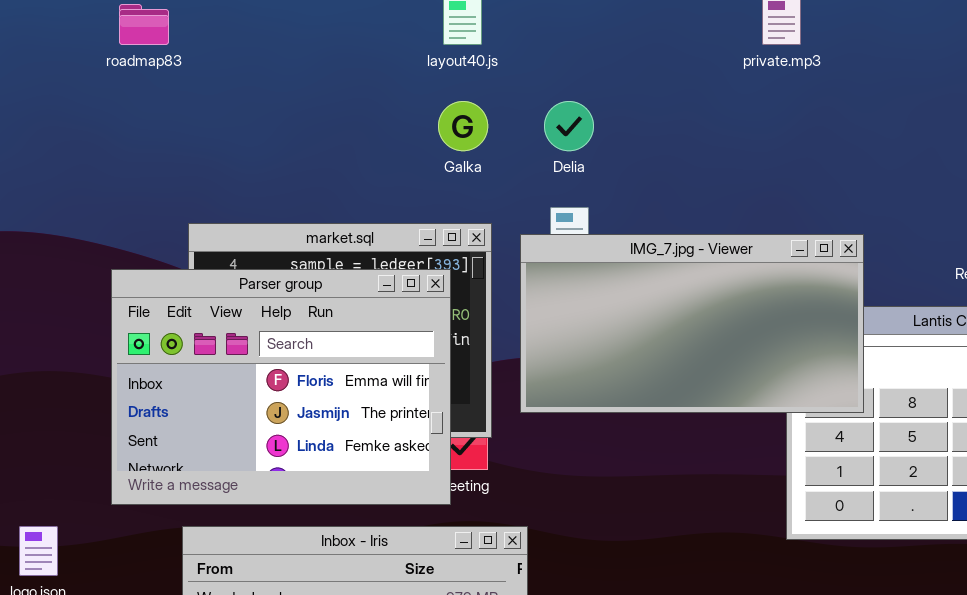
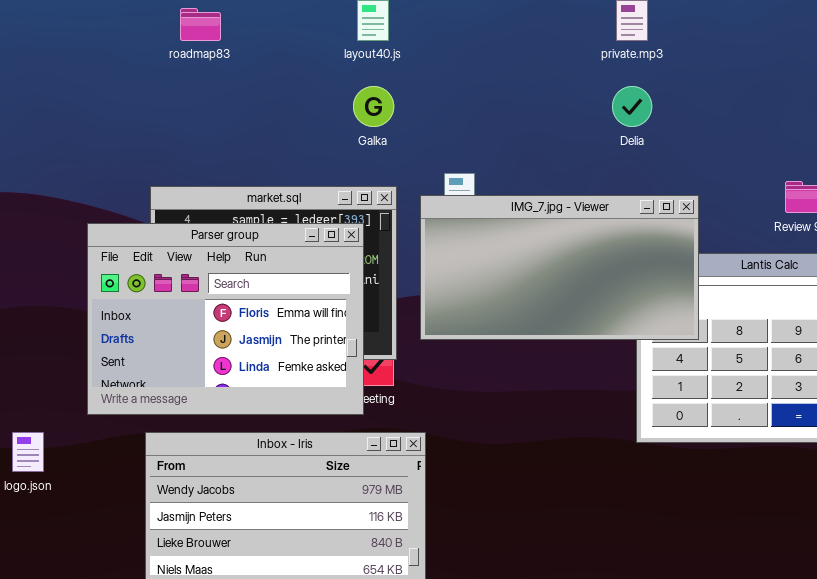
roadmap83: [119,4,169,45] -> [180,8,221,41], moved
Delia: [544,101,594,151] -> [612,86,652,127], moved

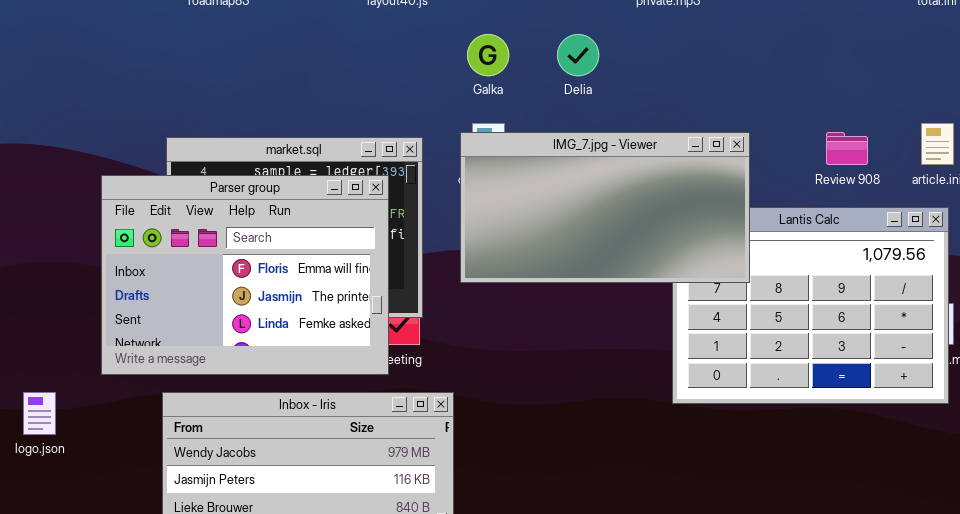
Galka: [353,86,394,127] -> [467,34,509,76], moved
Delia: [612,86,652,127] -> [557,34,599,76], moved
IMG_7.jpg - Viewer: [420,195,699,340] -> [460,132,750,283], moved

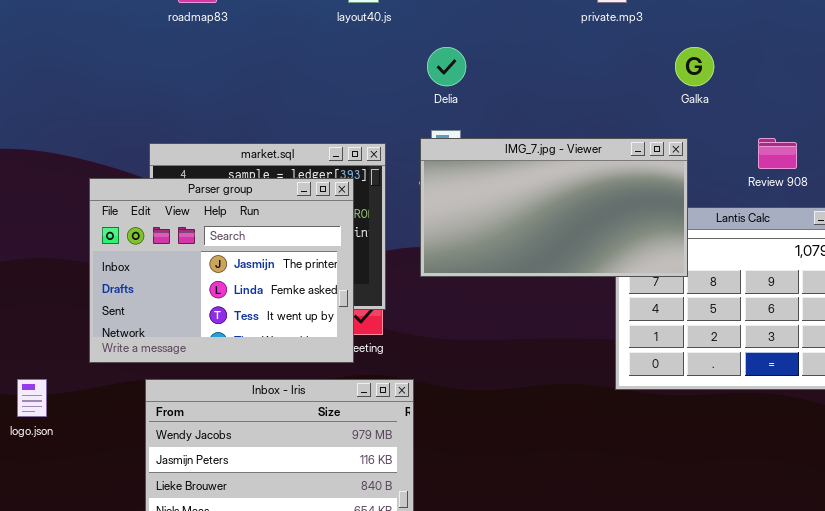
Galka: [467,34,509,76] -> [675,47,714,86], moved
Delia: [557,34,599,76] -> [427,47,466,86], moved
Parser group: [101,175,389,375] -> [89,178,354,363], scrolled down 1 row

